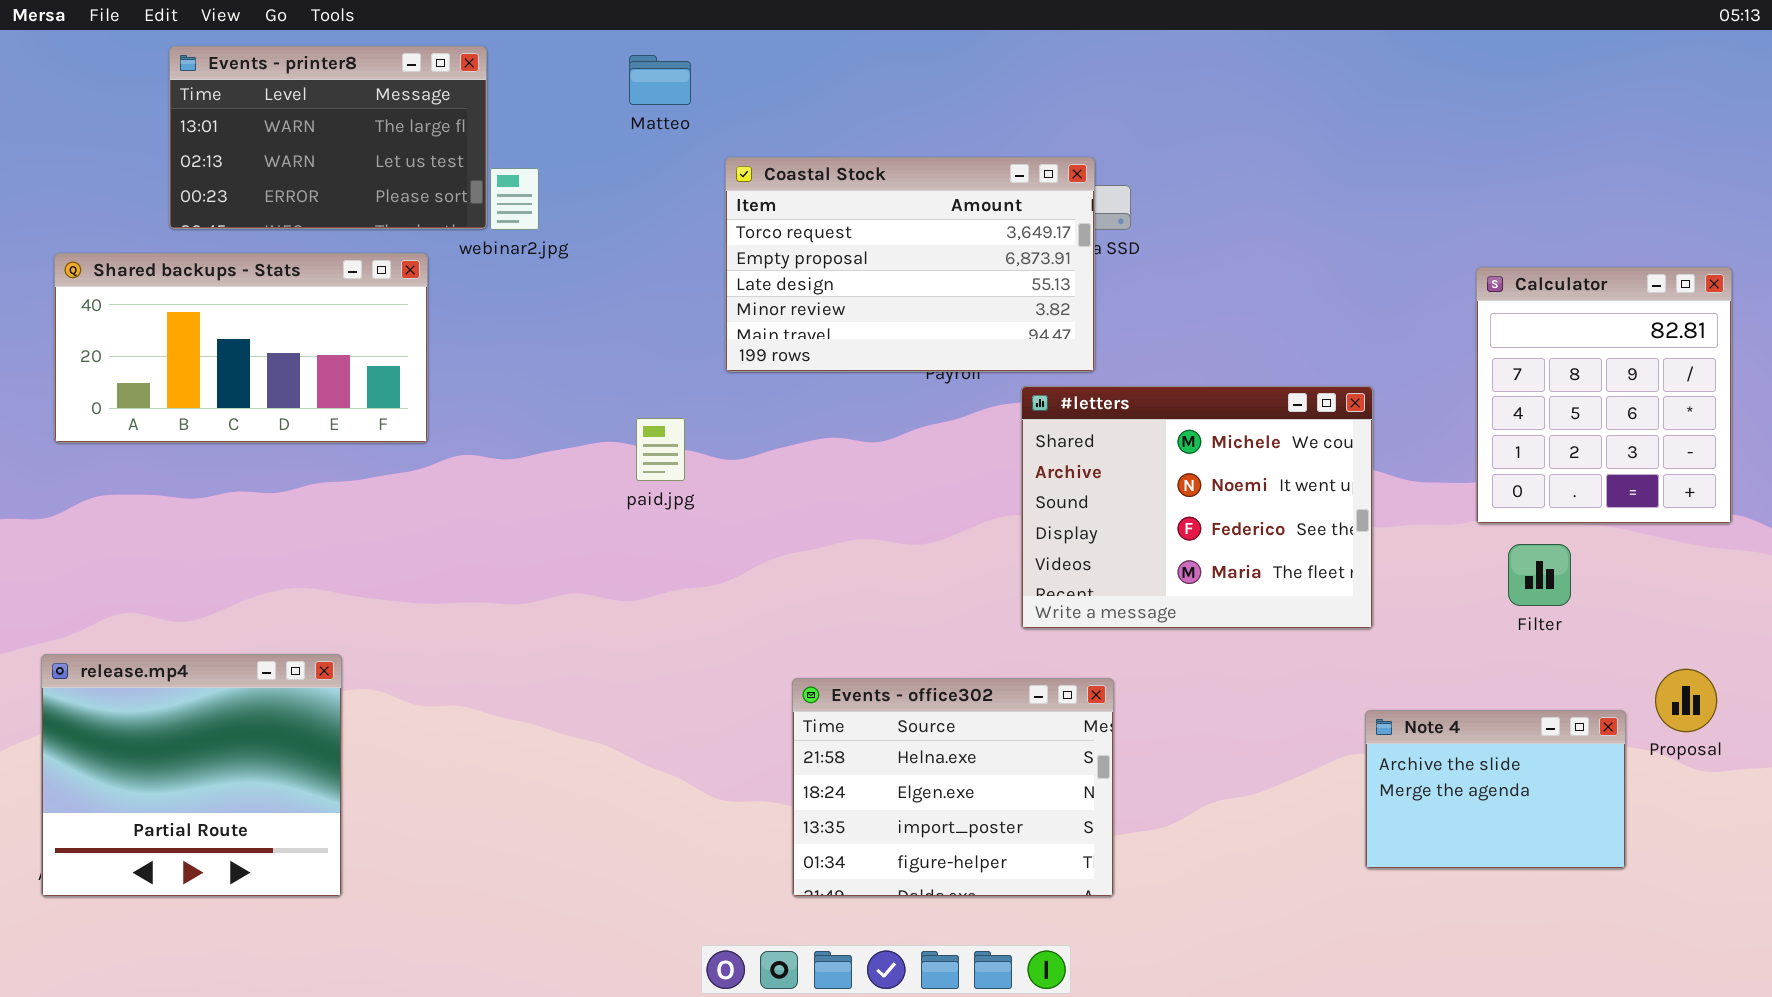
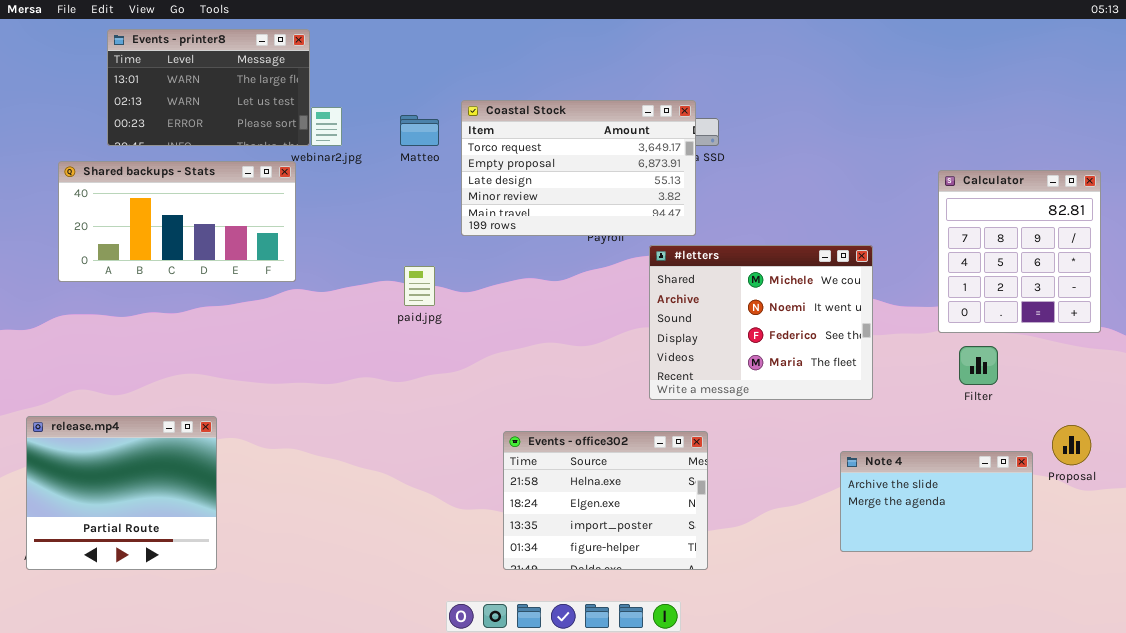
Matteo: [629,55,691,105] -> [400,115,439,146], moved
Shared backups - Stats: [54,253,428,443] -> [58,161,296,282], moved
Note 4: [1365,710,1626,869] -> [840,451,1033,552], resized

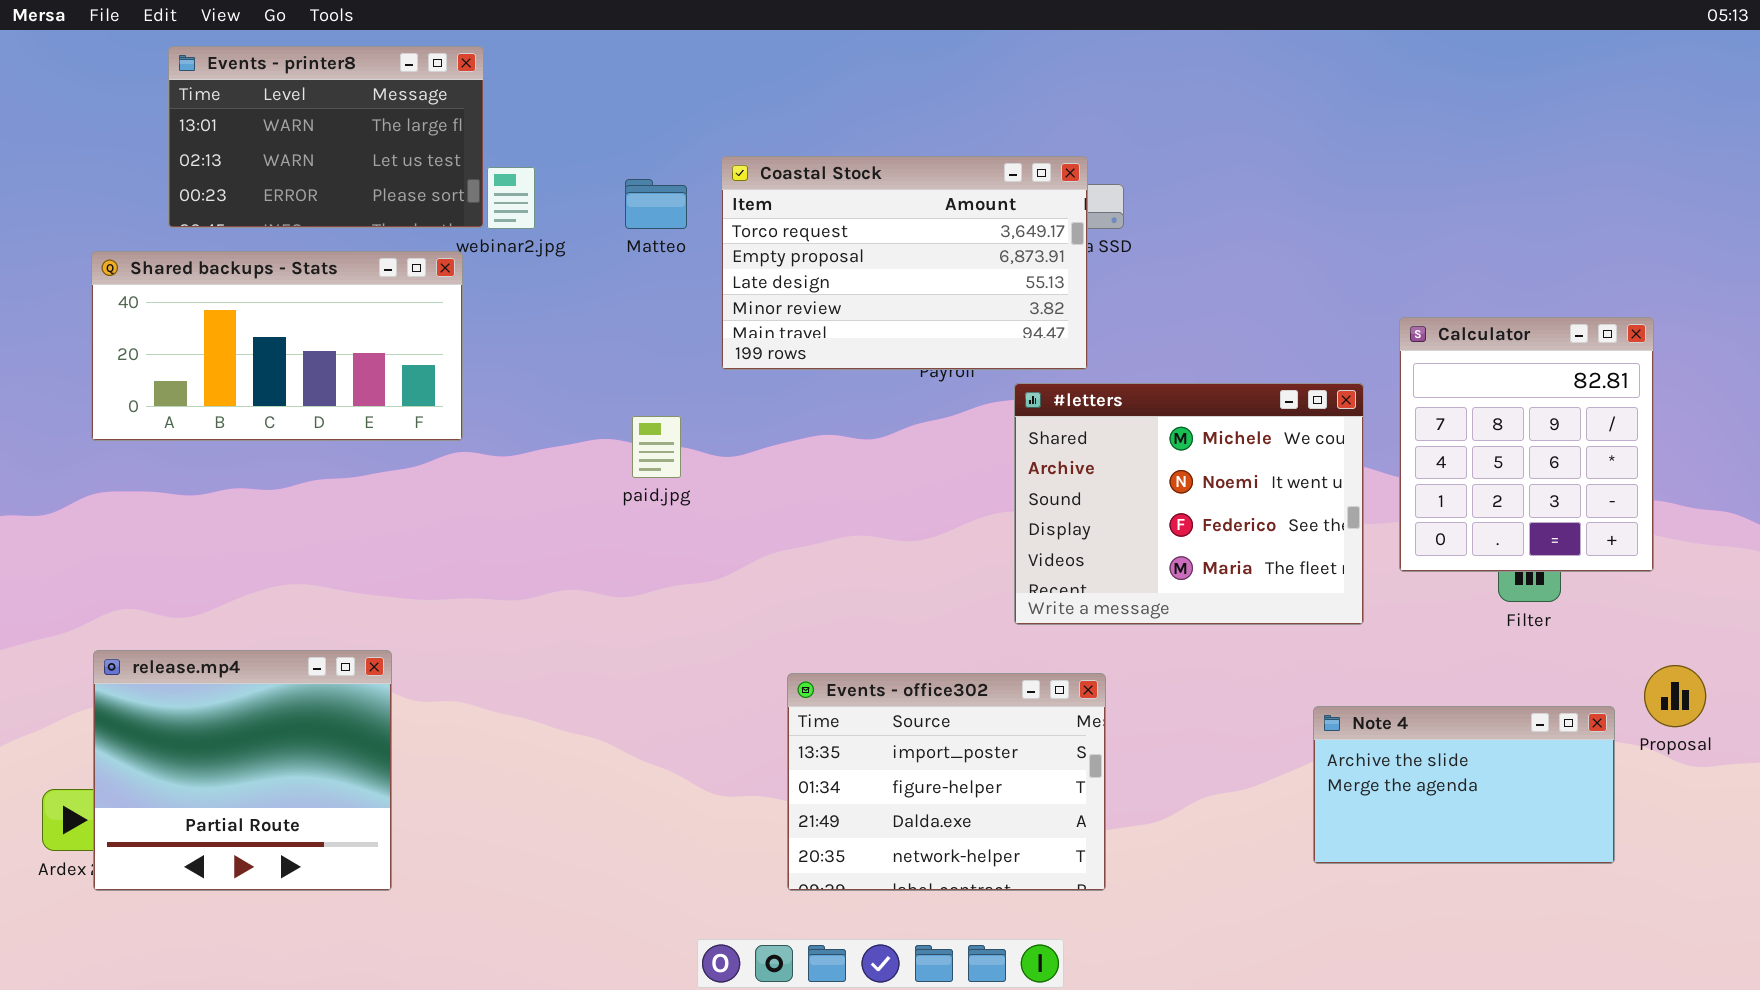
Calculator: [938,170,1101,333] -> [1399,317,1654,572], moved
release.mp4: [26,416,217,570] -> [93,650,392,891], moved
Events - office302: [503,431,708,570] -> [787,673,1106,891], scrolled down 2 rows

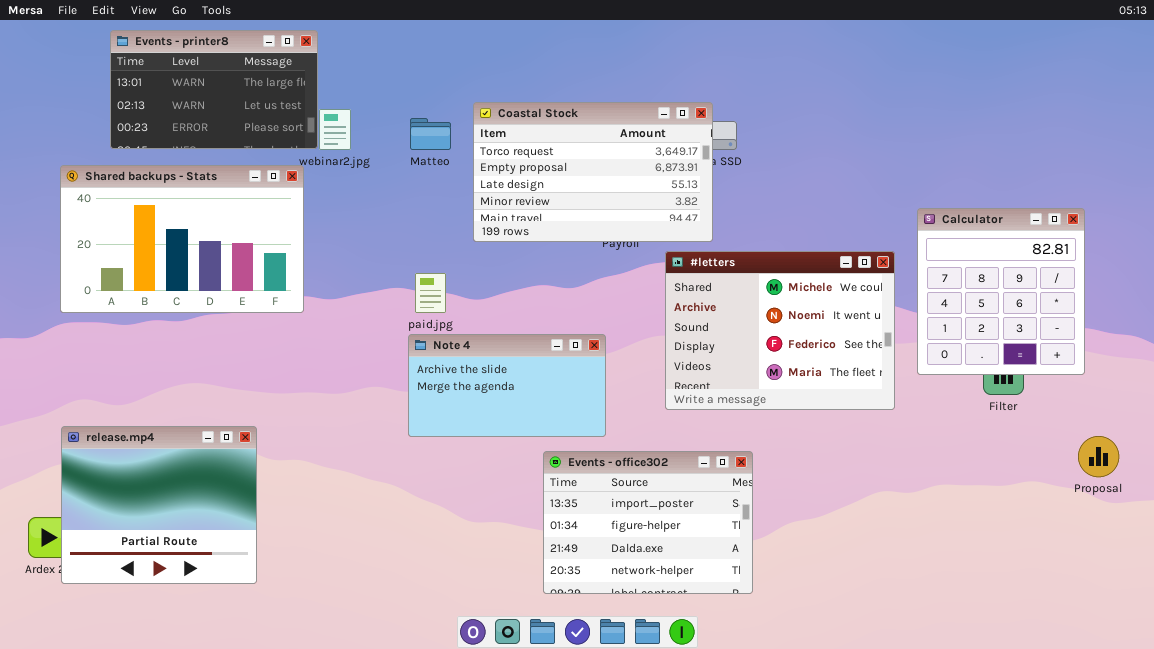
Shared backups - Stats: [91,251,463,441] -> [60,165,304,313], resized
Events - office302: [787,673,1106,891] -> [543,451,753,594], moved
Note 4: [1313,706,1615,864] -> [408,334,606,437], moved

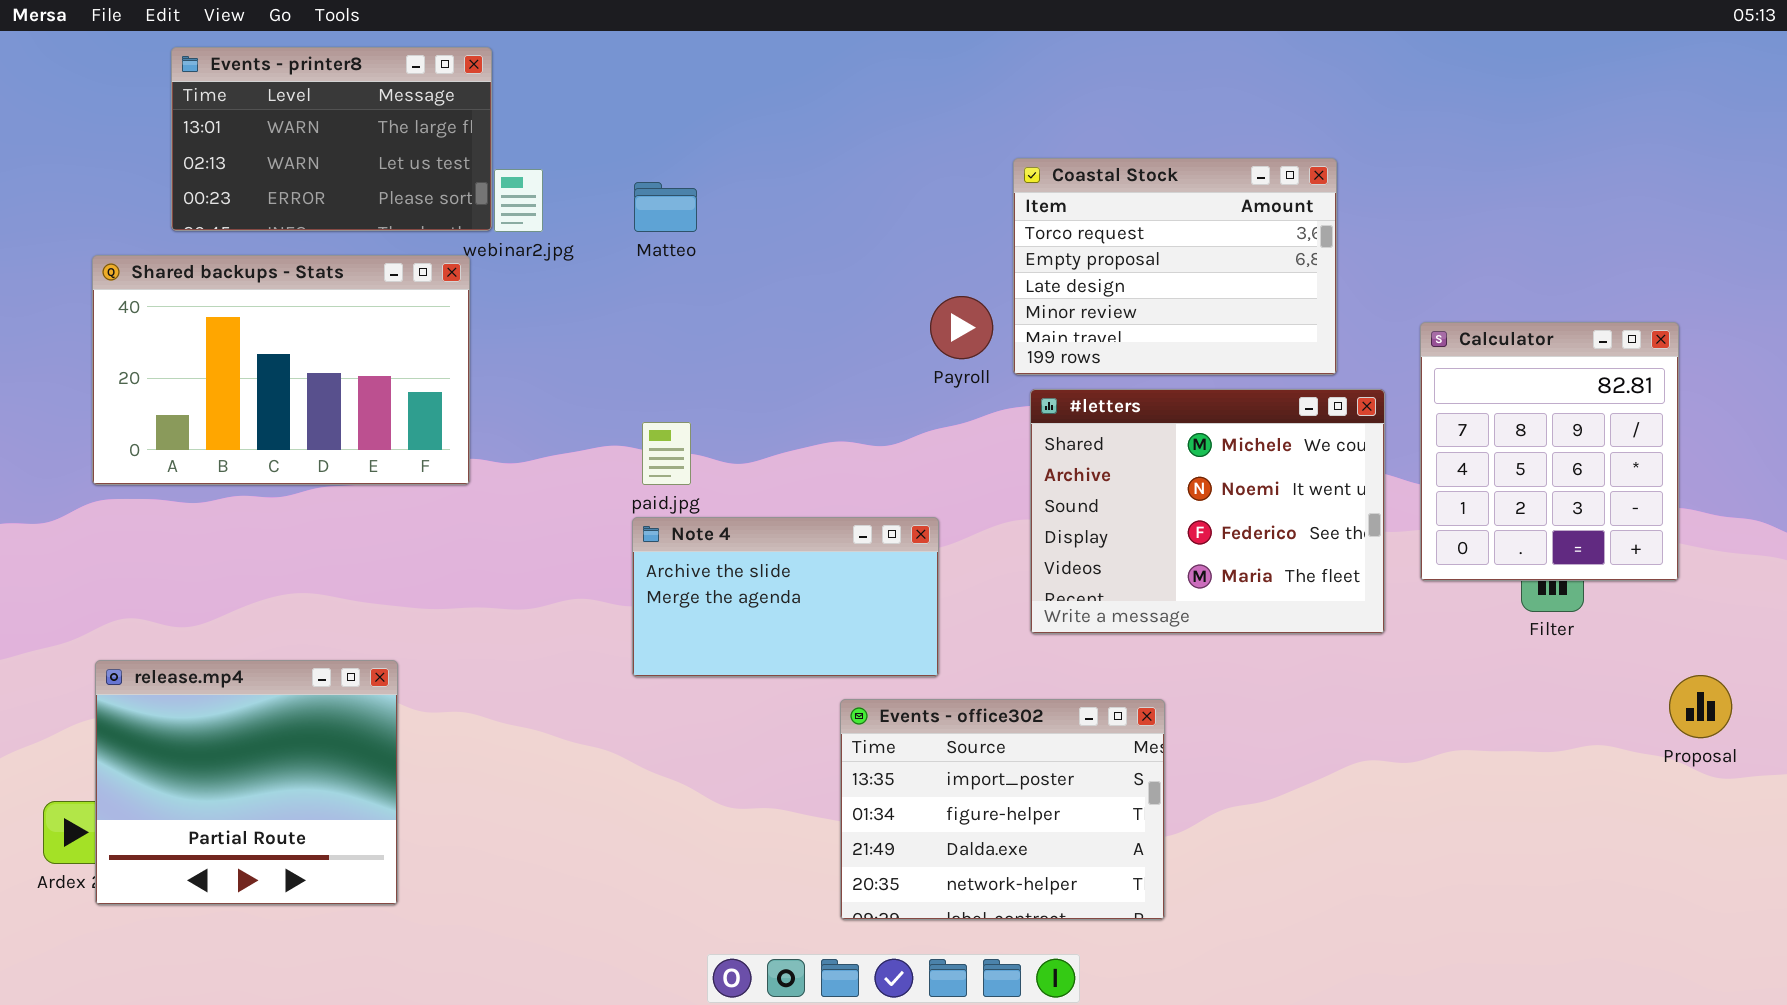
Coastal Stock: [473,102,713,242] -> [1013,158,1337,375], moved, resized

